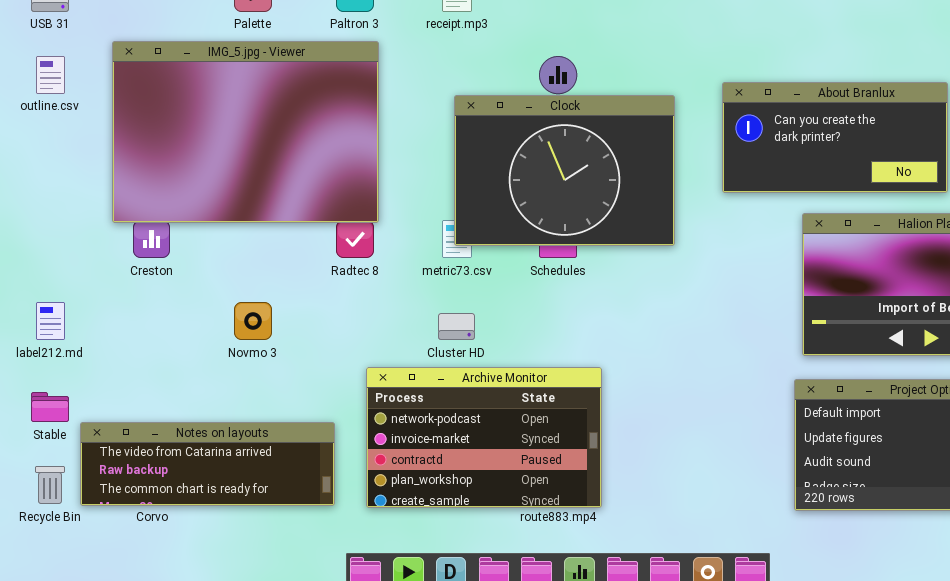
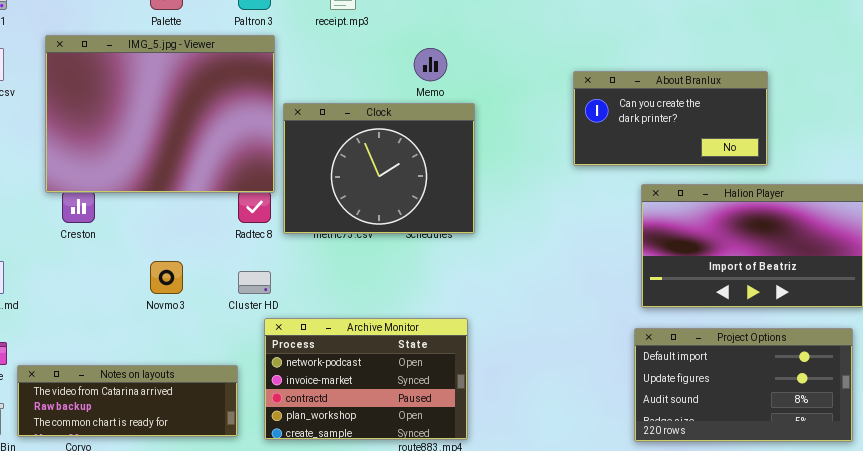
Clock: [454,95,675,246] -> [283,103,475,234], moved
Cluster HD: [438,313,475,340] -> [238,271,271,294], moved

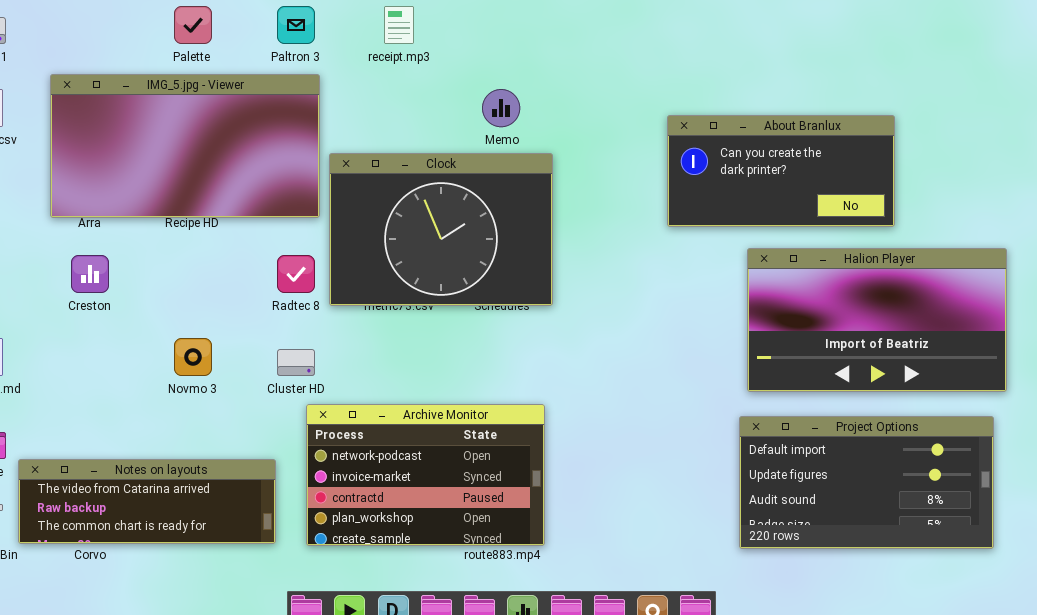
IMG_5.jpg - Viewer: [45,35,275,193] -> [50,74,320,218], resized

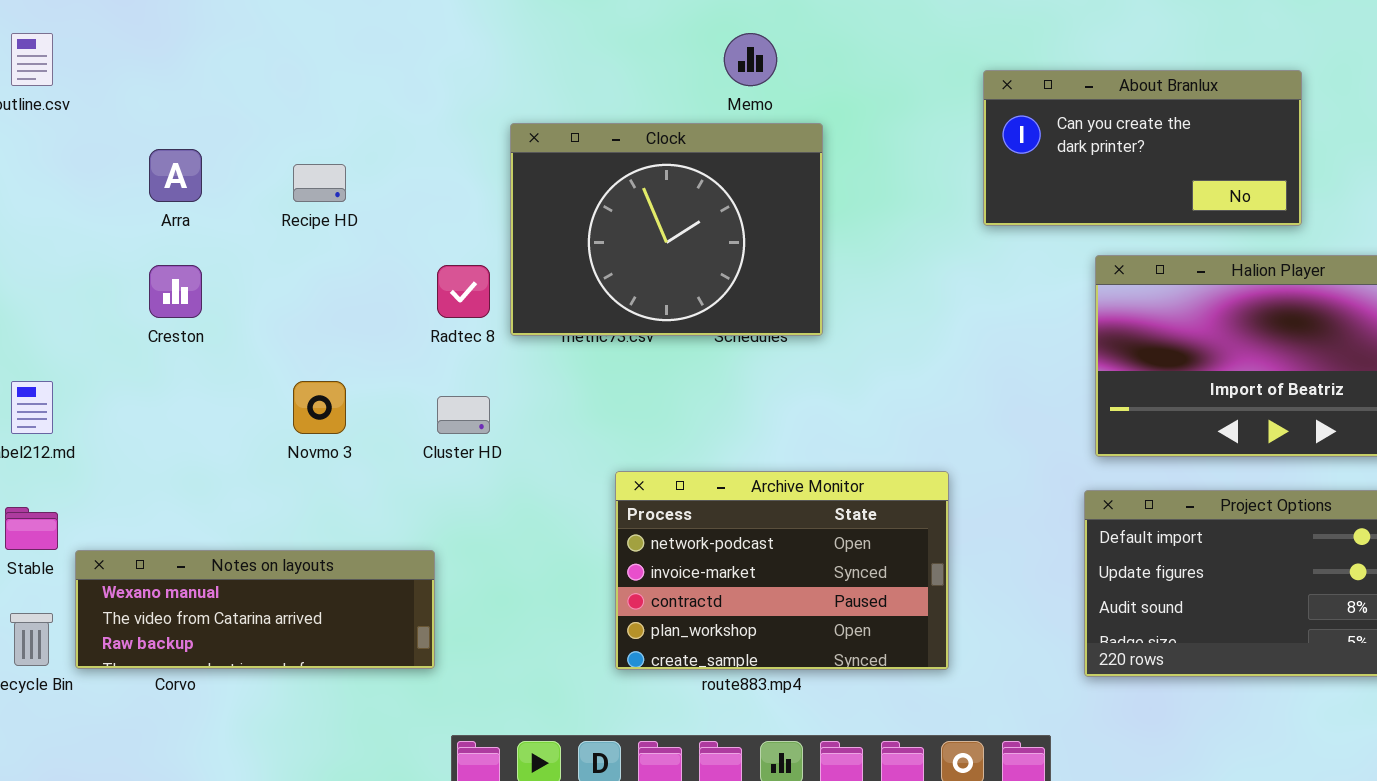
IMG_5.jpg - Viewer: [50,74,320,218] -> none, closed
Archive Monitor: [306,404,545,546] -> [615,471,949,670], moved
Notes on layouts: [18,459,276,544] -> [75,550,435,669], scrolled up 1 row

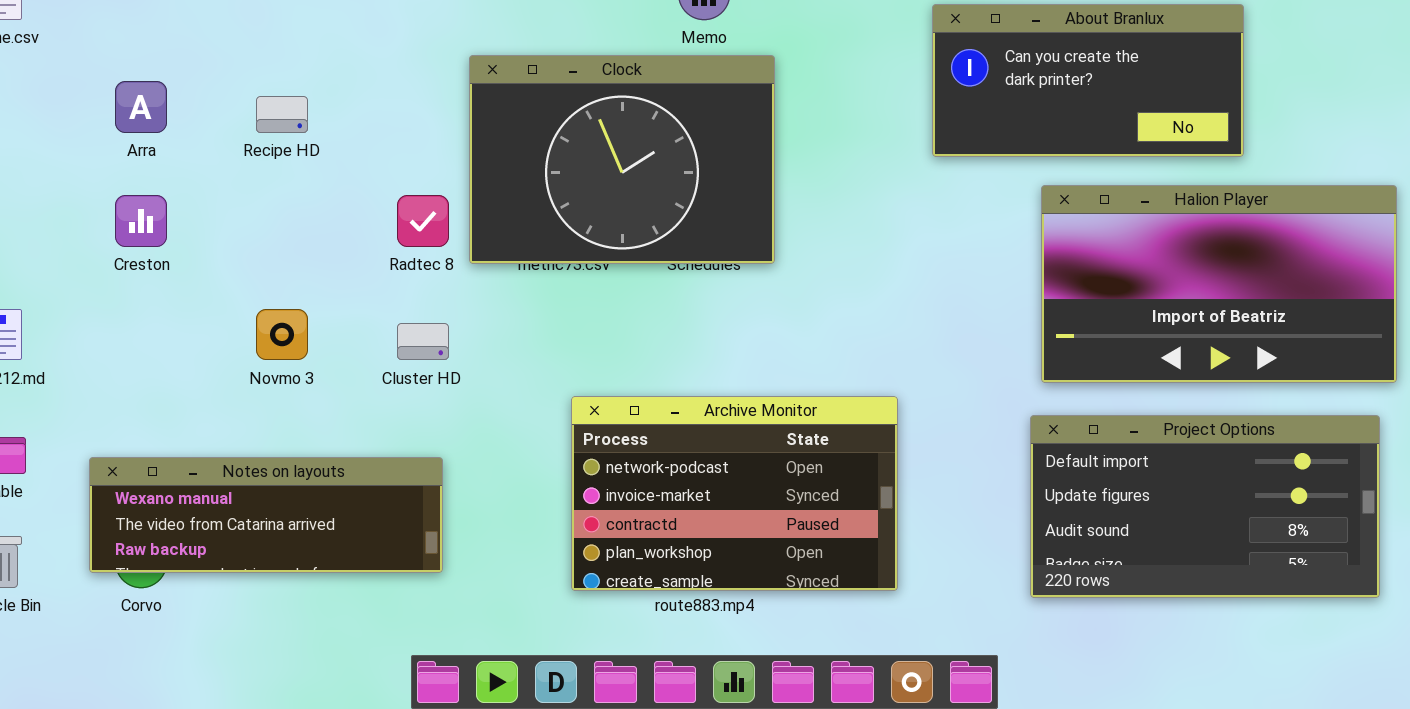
Notes on layouts: [75,550,435,669] -> [89,457,443,573], moved

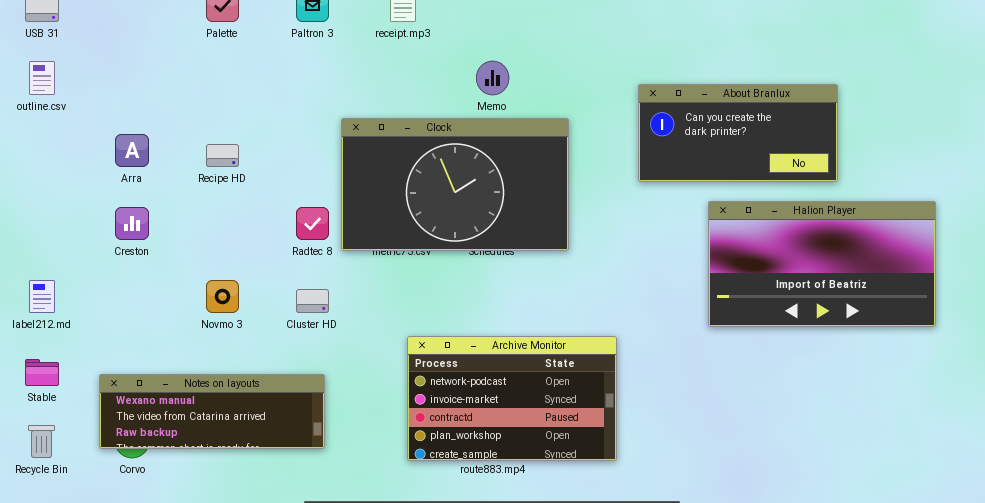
Clock: [469,55,775,264] -> [341,118,569,251], resized
Project Options: [1030,415,1380,598] -> none, closed

